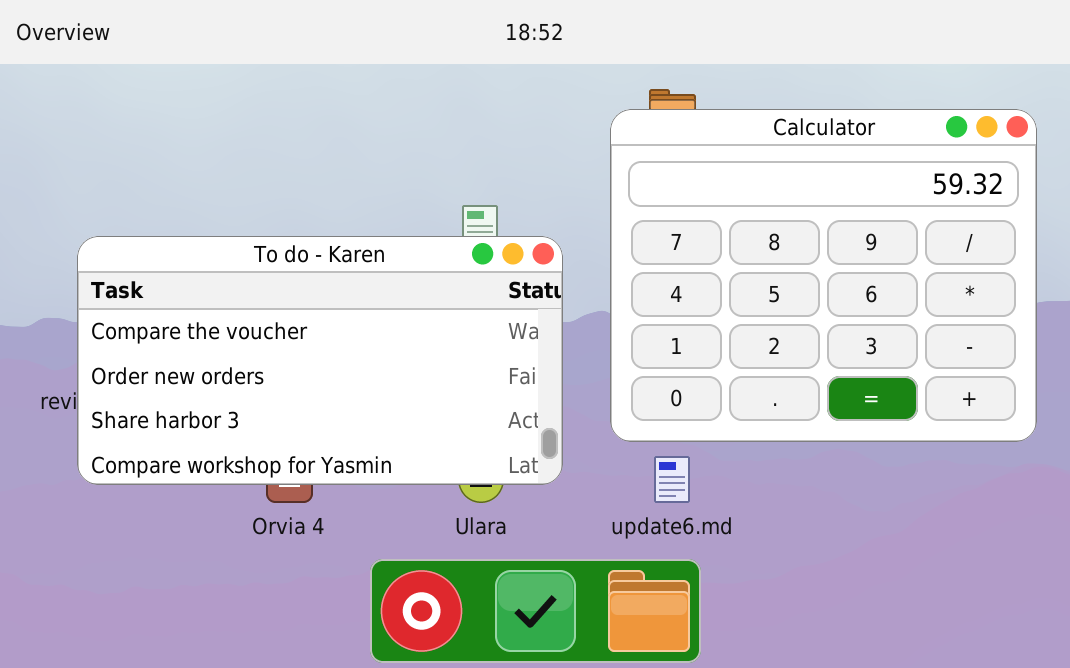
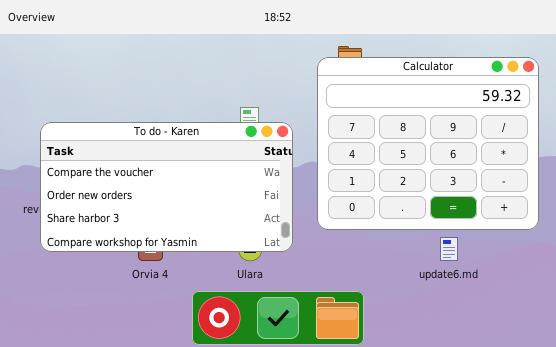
update6.md: [654,456,690,503] -> [440,237,458,261], moved

